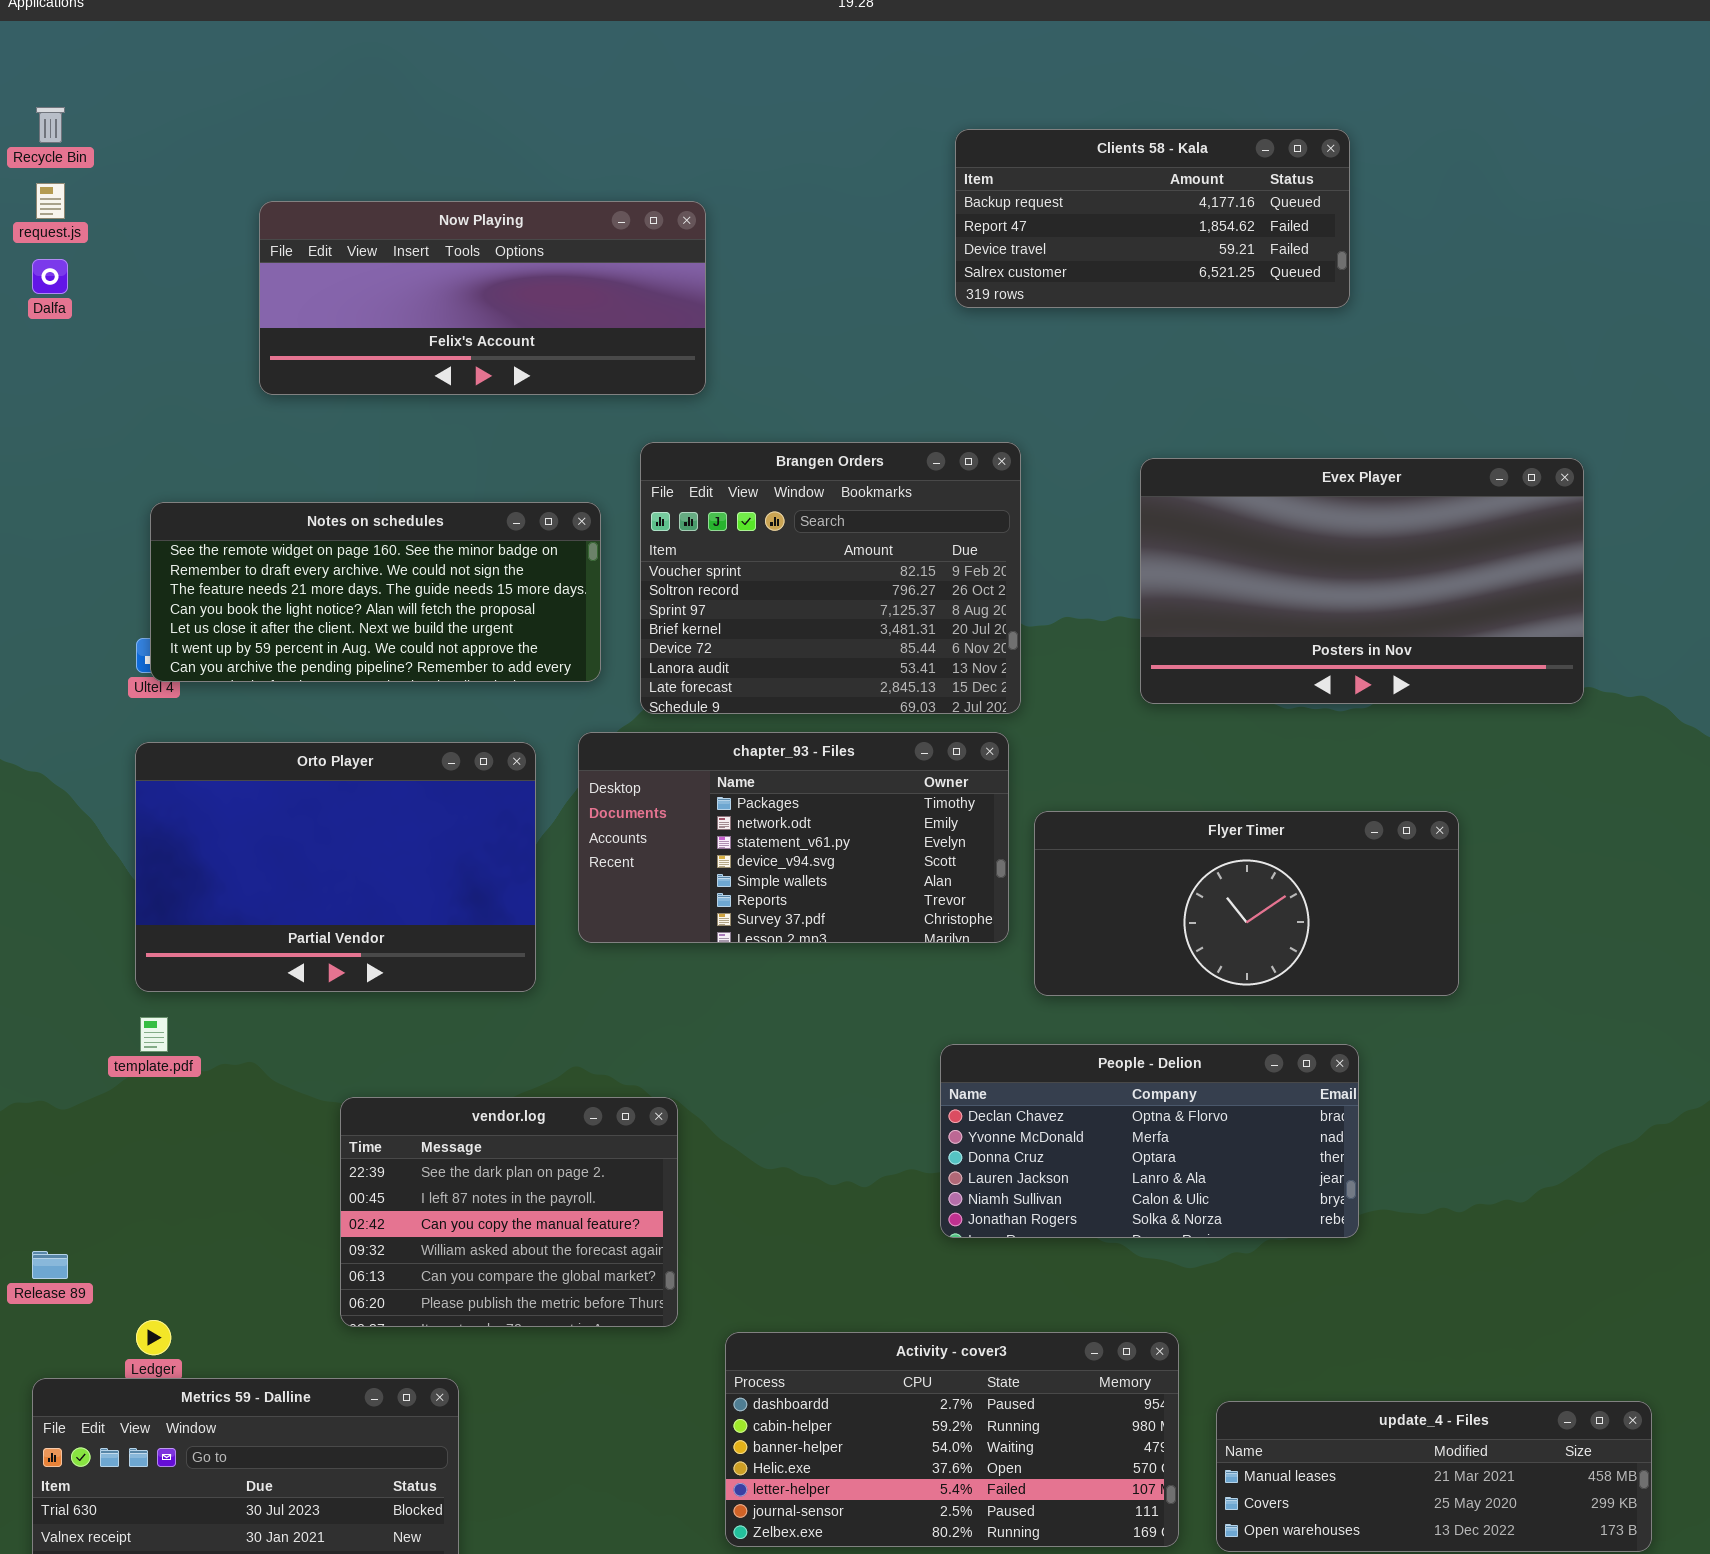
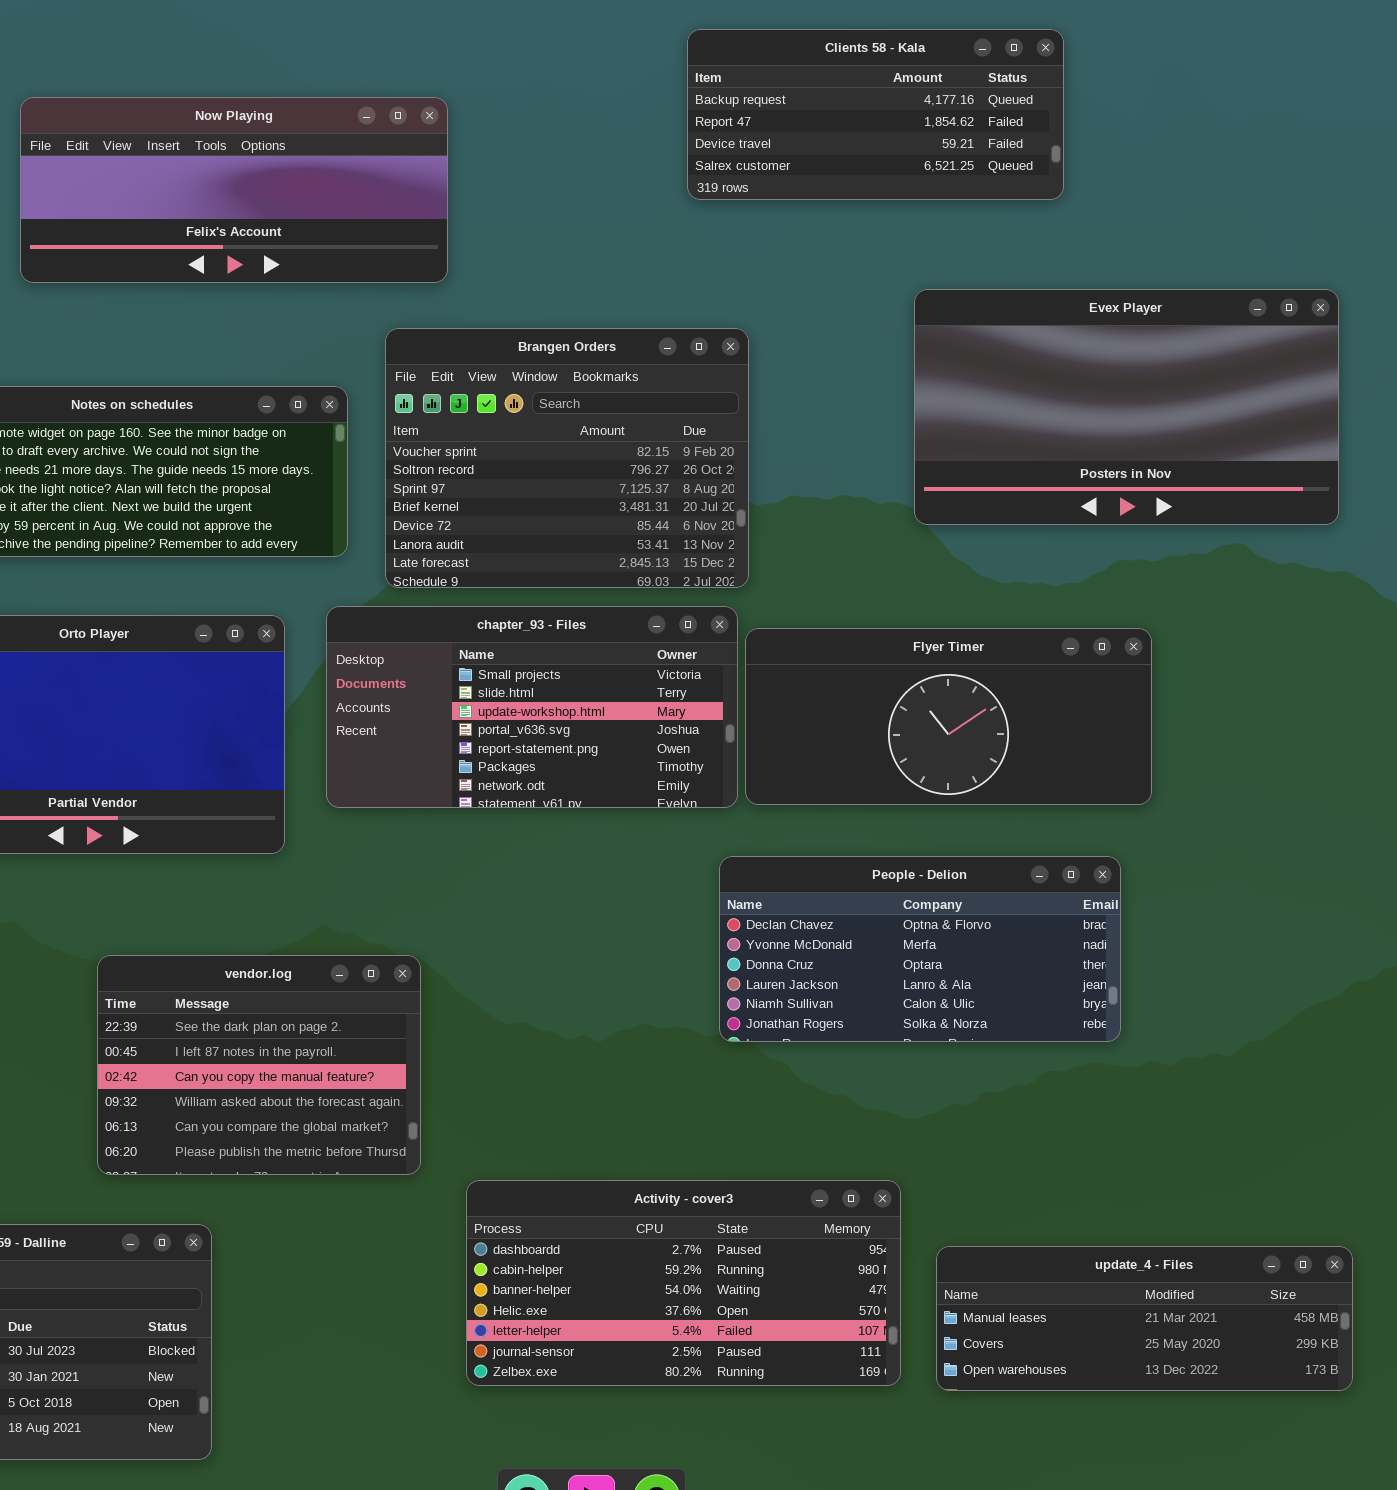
Evex Player: [1140,458,1584,704] -> [914,289,1339,525], moved
chapter_93 - Files: [578,732,1009,943] -> [326,606,738,808], scrolled up 5 rows
Flyer Timer: [1034,811,1459,996] -> [745,628,1152,805], moved
People - Delion: [940,1044,1359,1238] -> [719,856,1121,1042], moved

